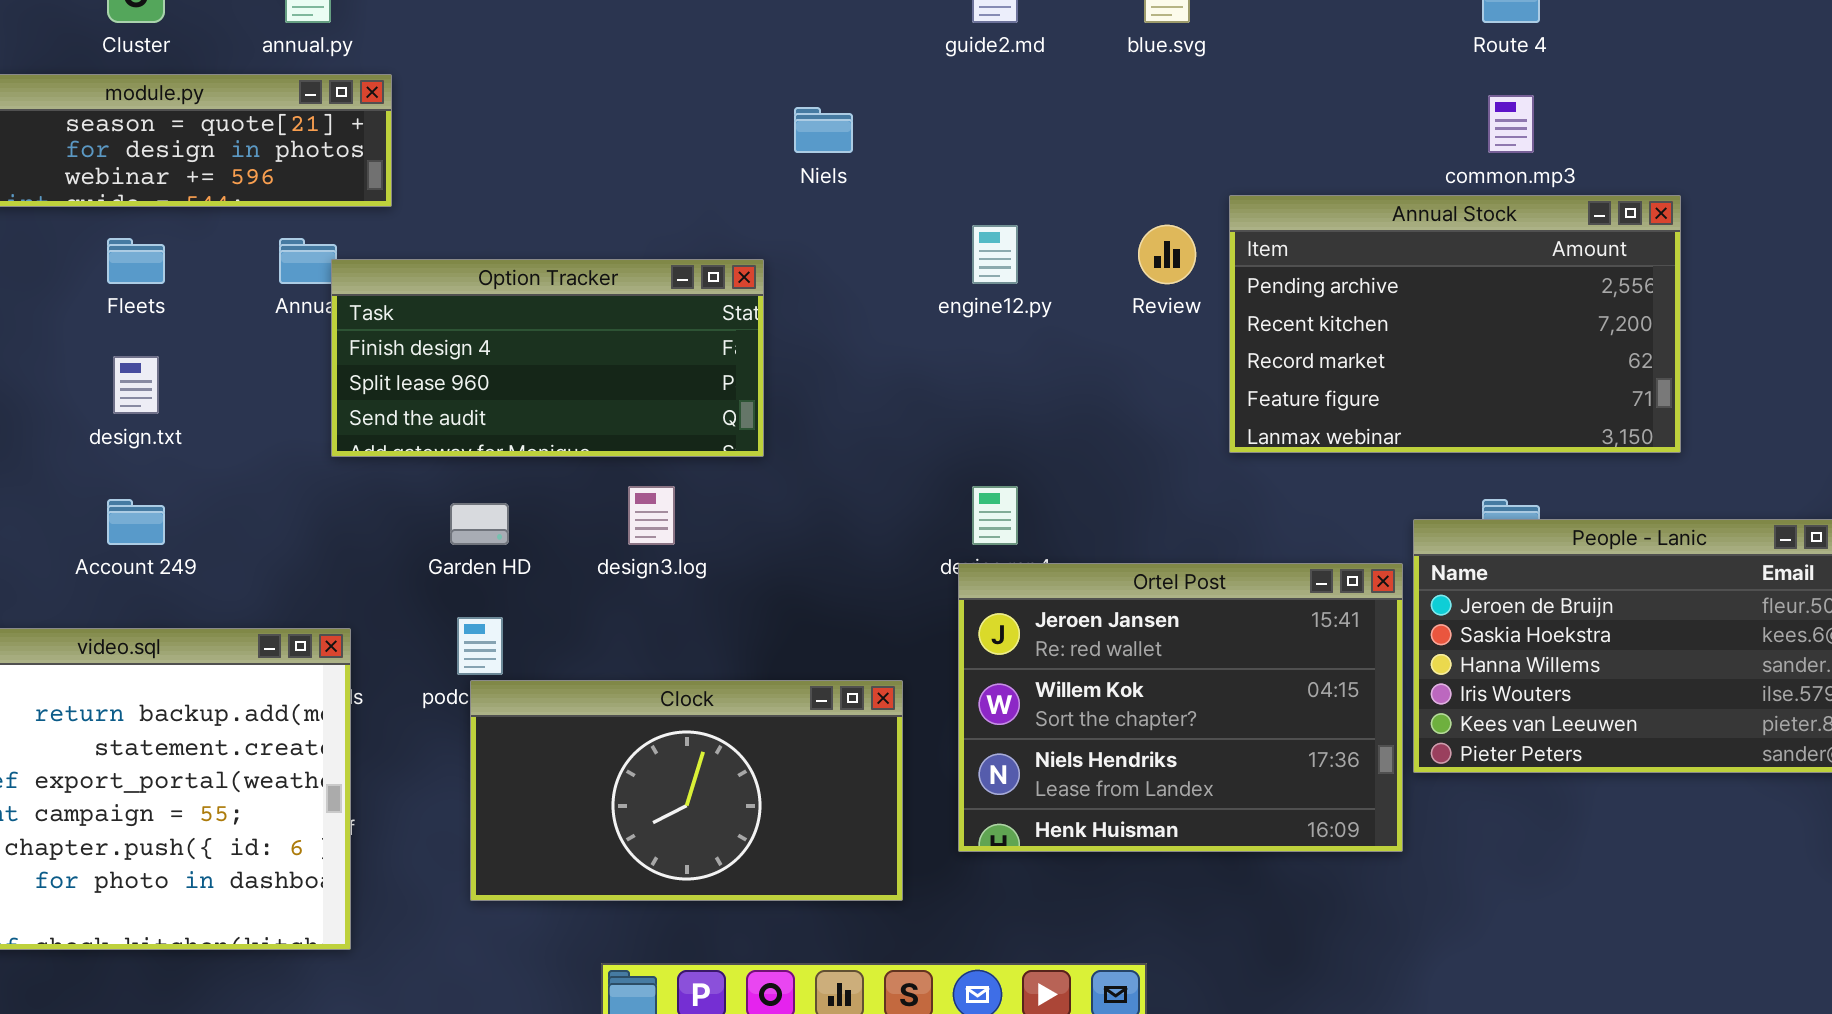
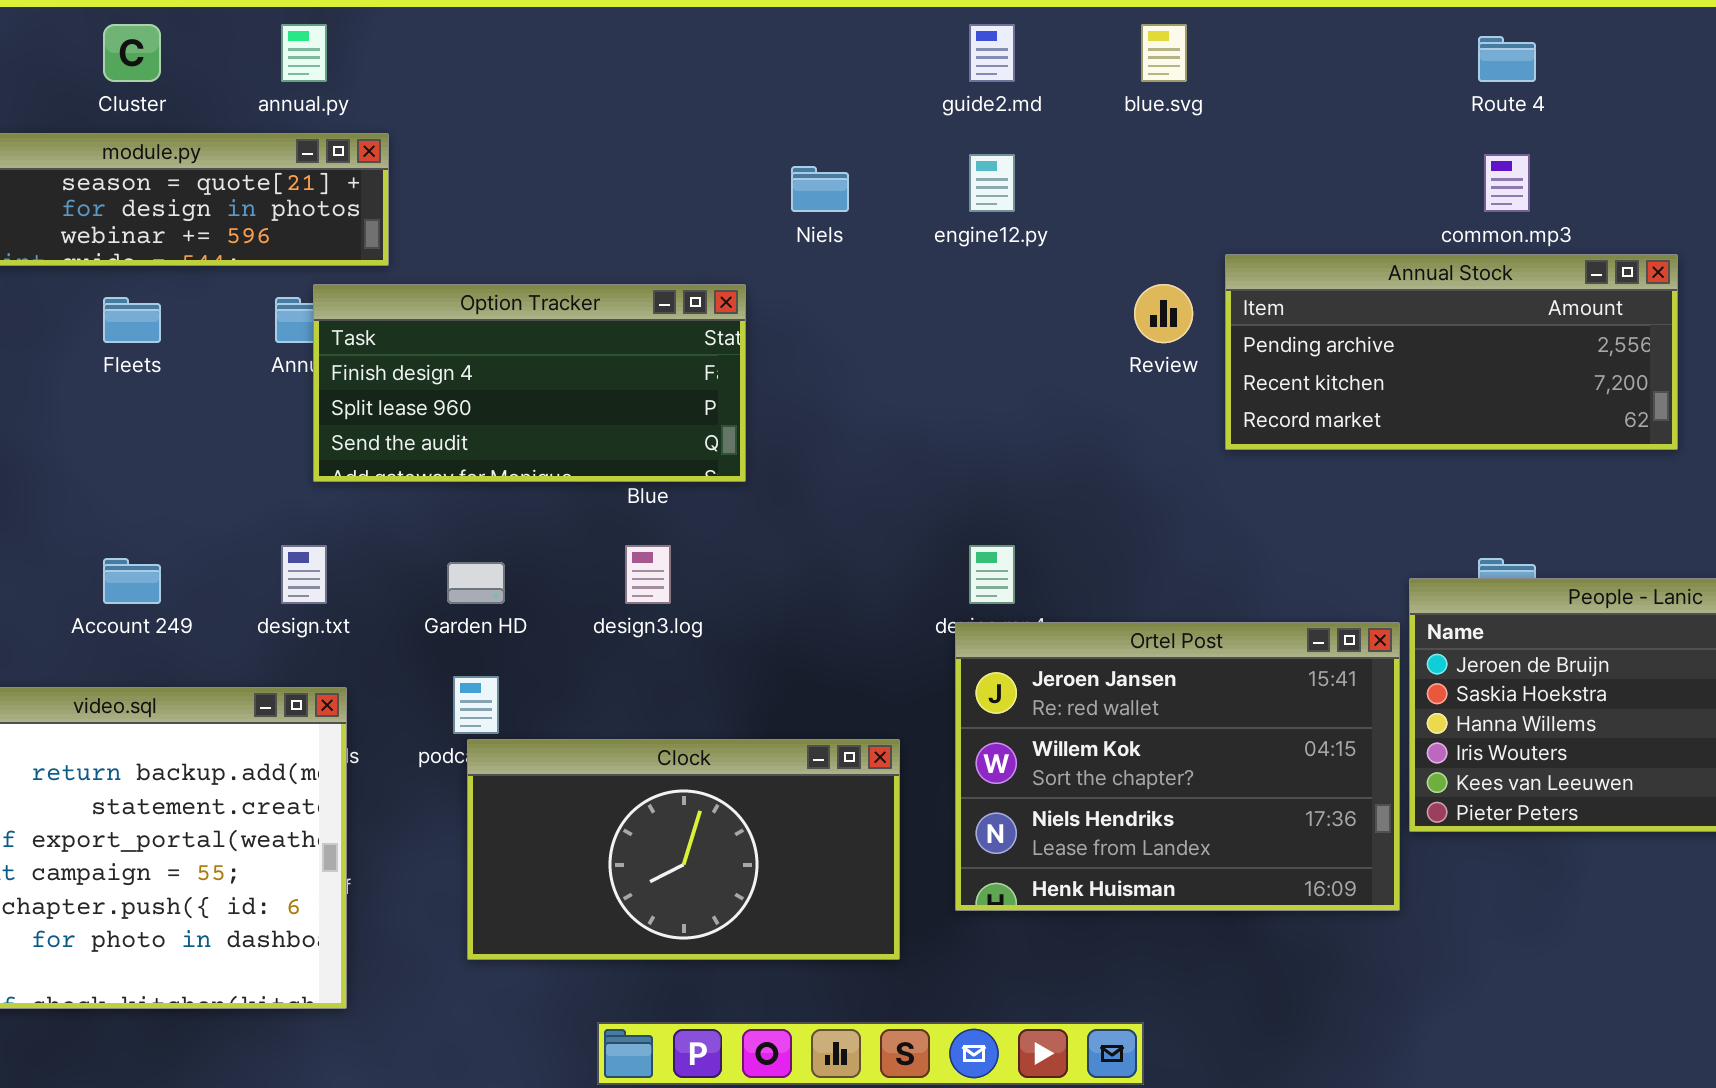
Annual Stock: [1229,195,1681,453] -> [1225,254,1678,450], resized
engine12.py: [972,225,1018,284] -> [969,154,1015,212], moved
Option Tracker: [331,259,764,457] -> [313,284,746,482], moved
design.txt: [113,356,159,414] -> [281,545,327,604], moved

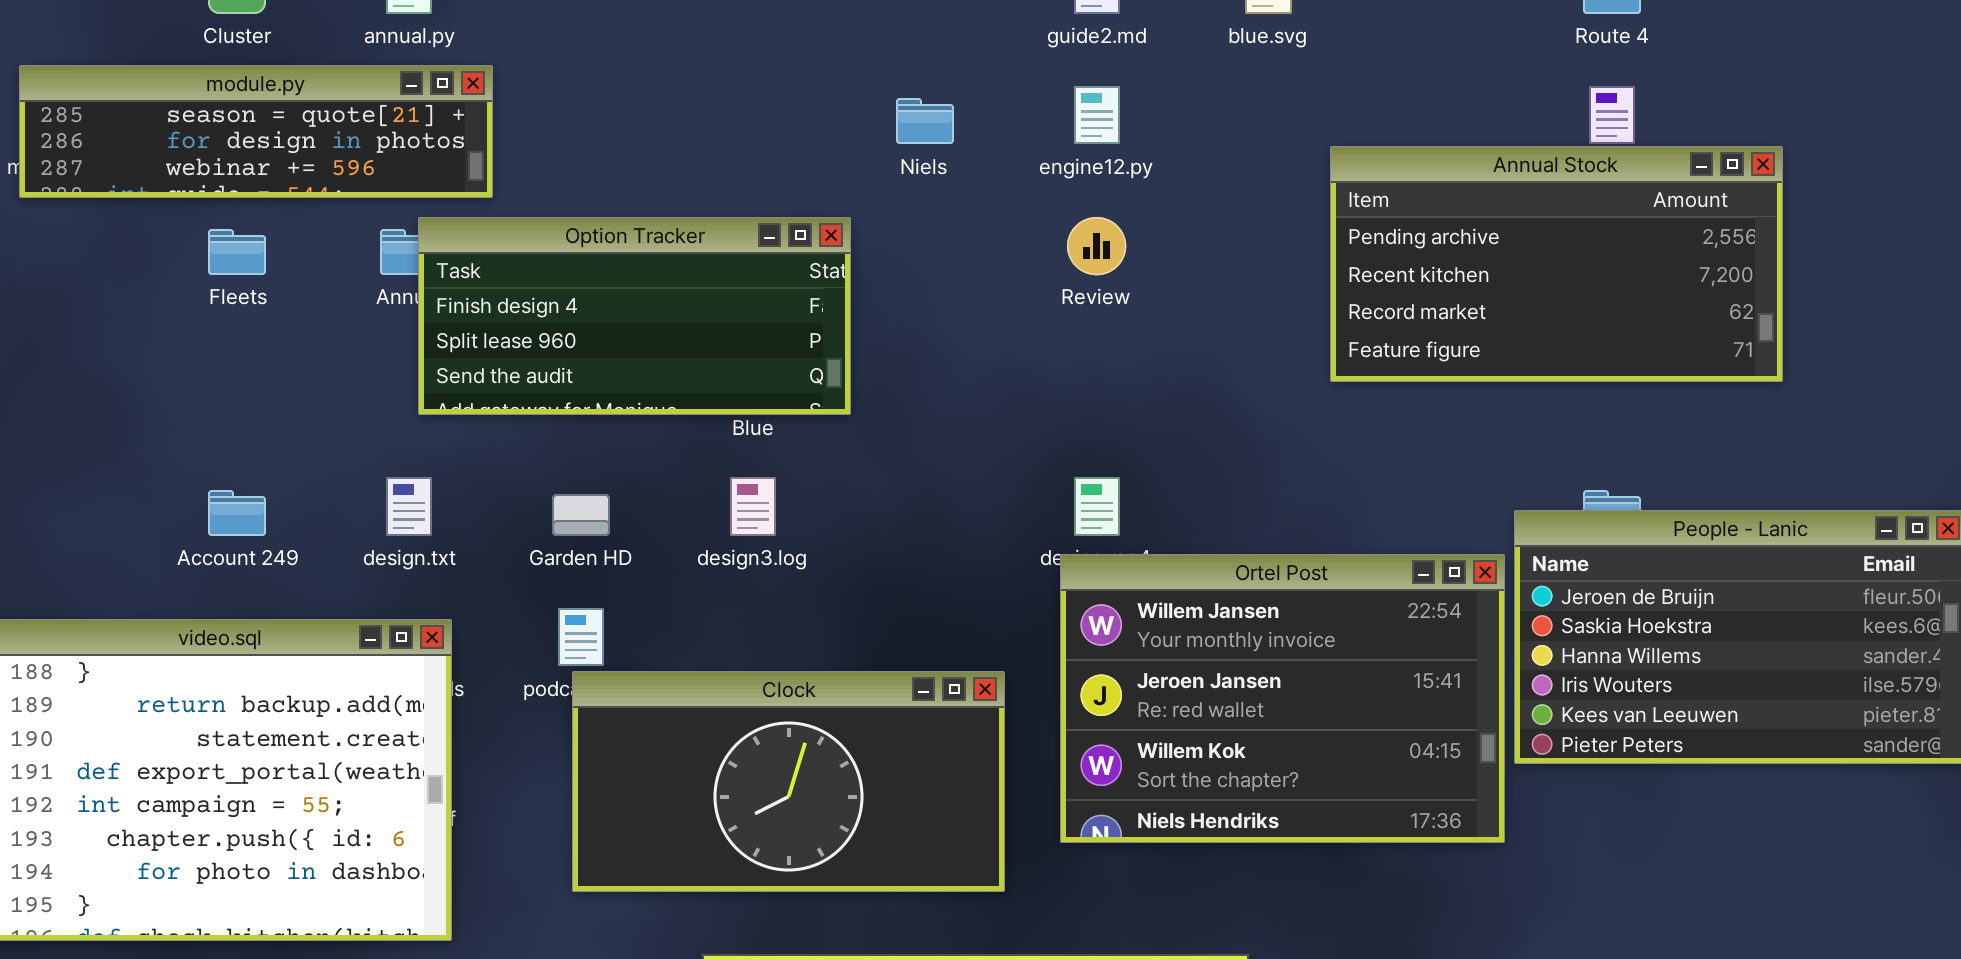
Annual Stock: [1225,254,1678,450] -> [1330,146,1783,382], resized
Review: [1134,284,1193,343] -> [1067,217,1126,275], moved
Ortel Post: [955,622,1400,911] -> [1060,554,1505,843], scrolled up 1 row

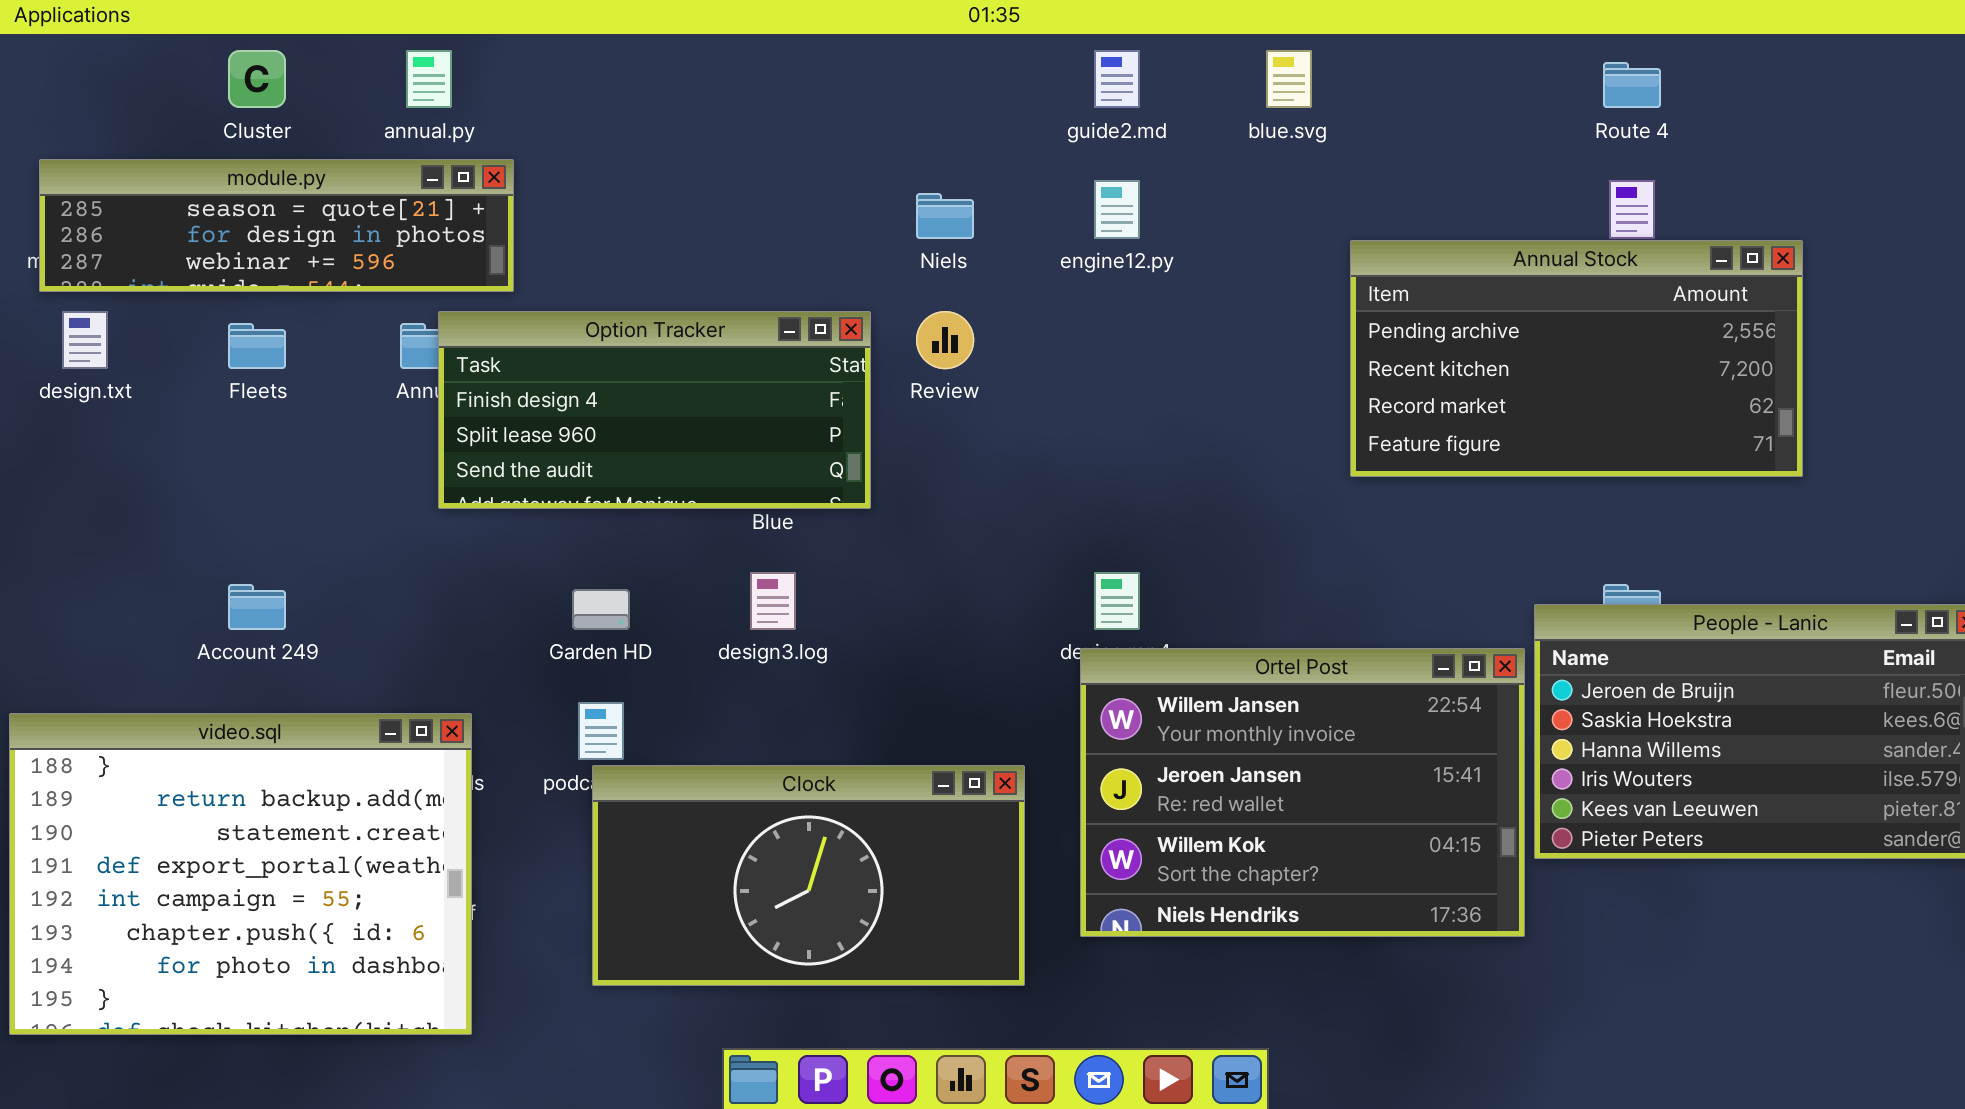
Review: [1067,217,1126,275] -> [916,311,974,369], moved
design.txt: [386,477,432,536] -> [62,311,108,369], moved

